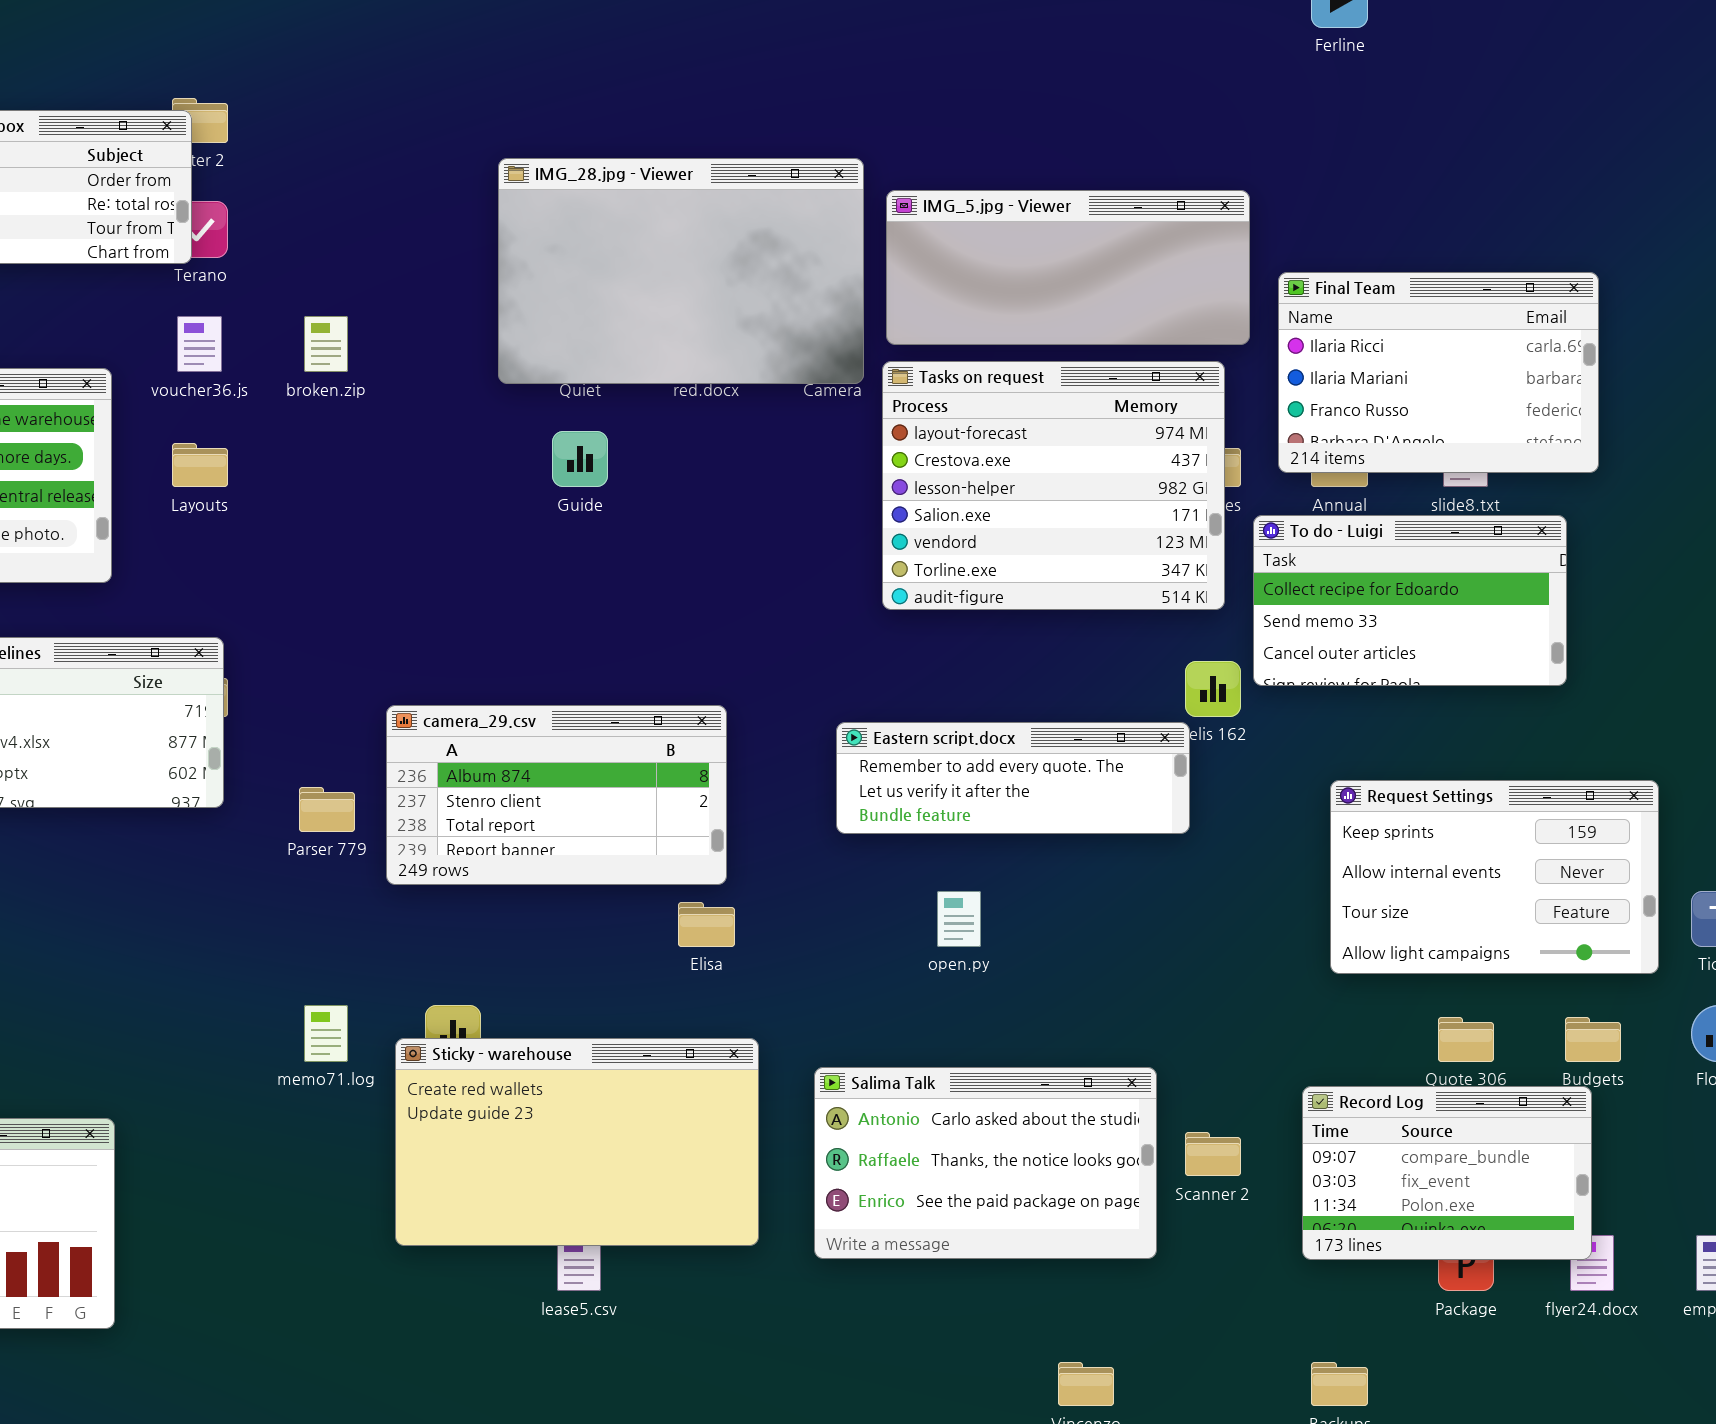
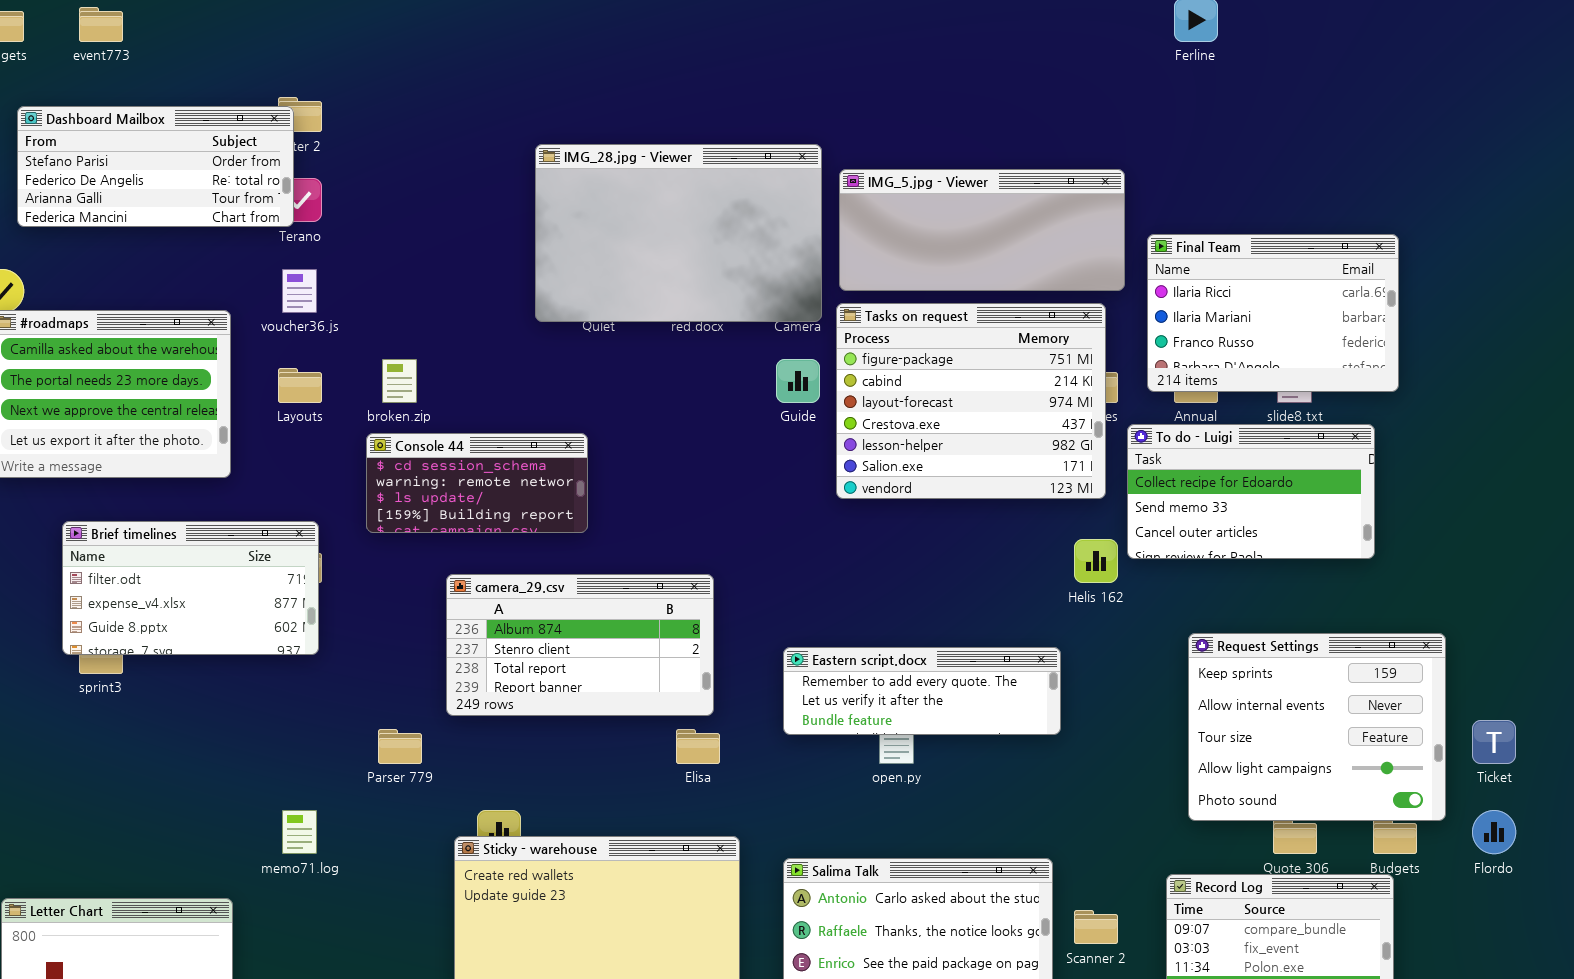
broken.zip: [304,316,348,372] -> [382,359,417,403], moved
Tasks on request: [882,361,1225,610] -> [836,303,1106,499], scrolled up 2 rows
Guide: [552,431,608,487] -> [776,359,820,403], moved
Console 44: none -> [366,433,588,533], opened
Eastern script.docx: [836,722,1190,834] -> [783,647,1061,735], moved
Request Settings: [1330,780,1659,974] -> [1188,633,1446,821], resized
Parser 779: [299,787,355,832] -> [378,729,422,764], moved
memo71.log: [304,1005,348,1062] -> [282,810,317,854], moved

